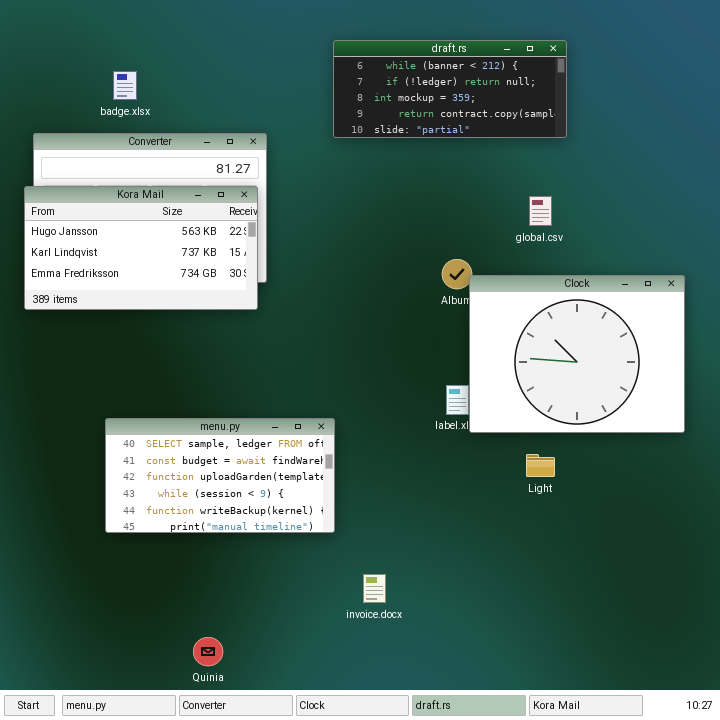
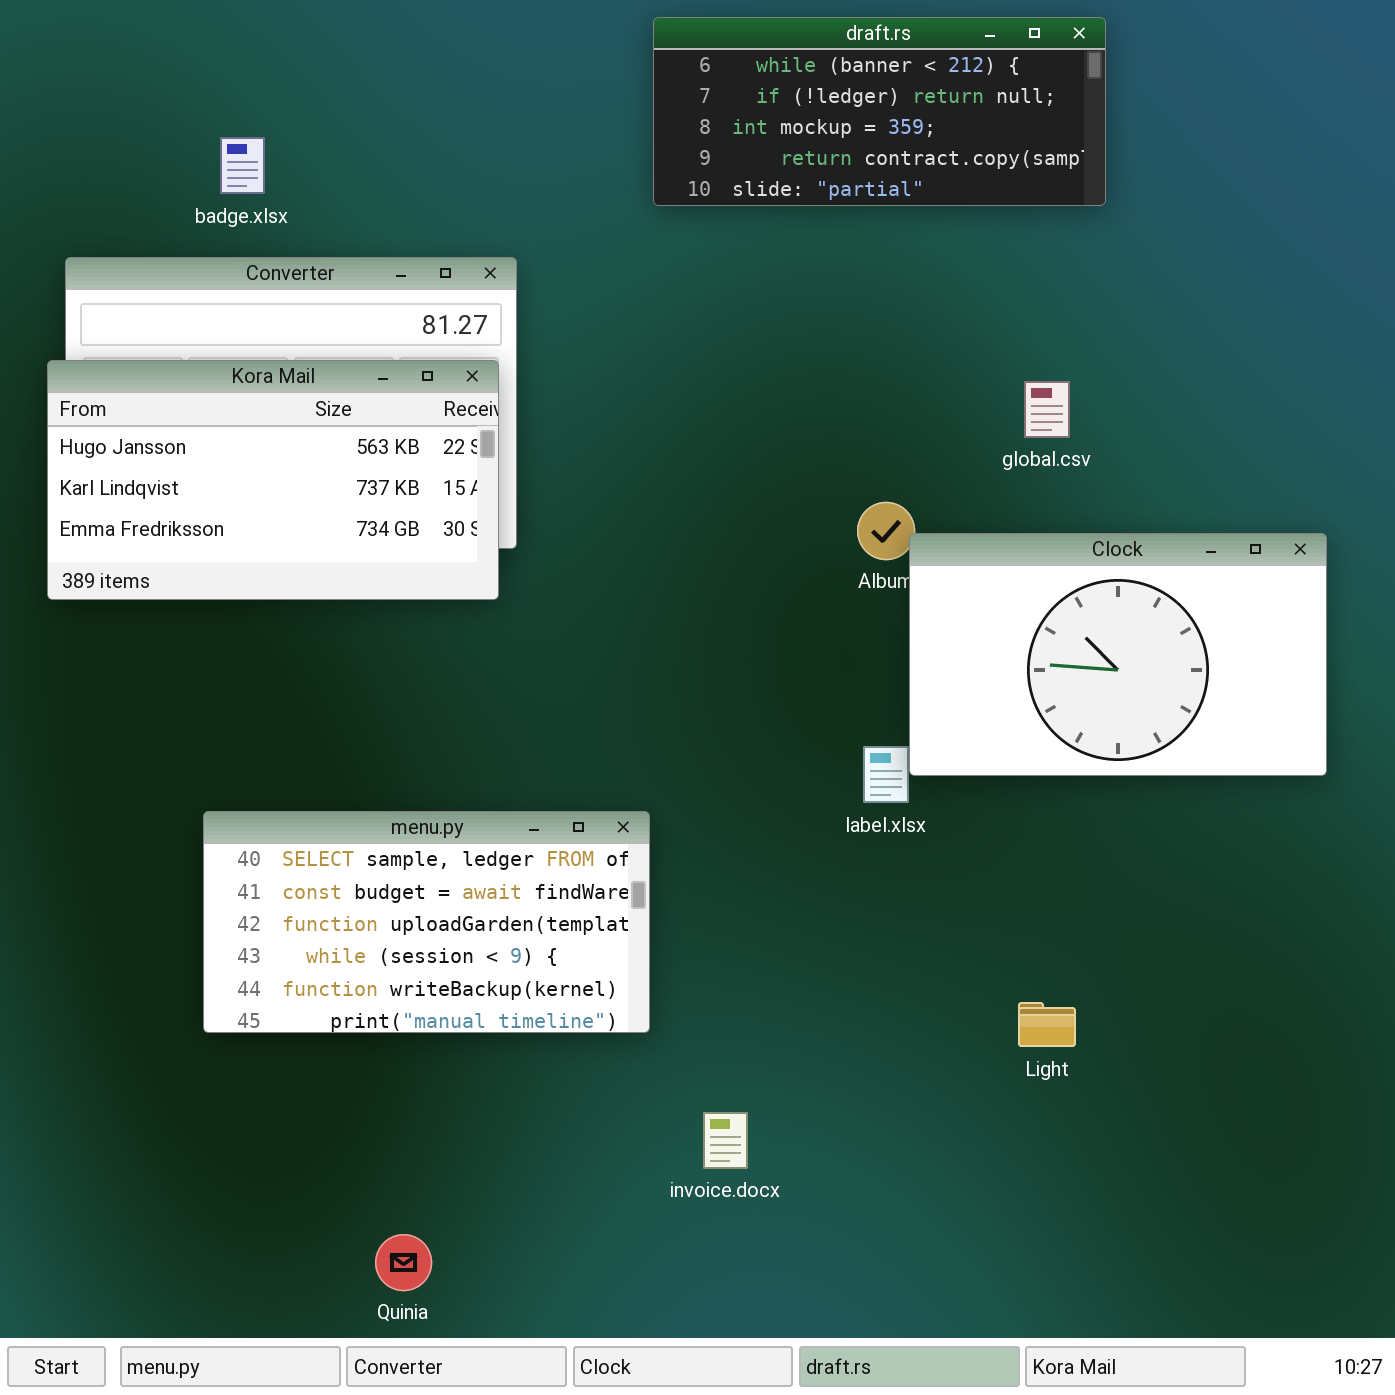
draft.rs: [333,40,567,138] -> [653,17,1106,206], moved
Clock: [469,275,685,433] -> [909,533,1327,776], resized
Light: [526,454,555,477] -> [1018,1002,1076,1047], moved

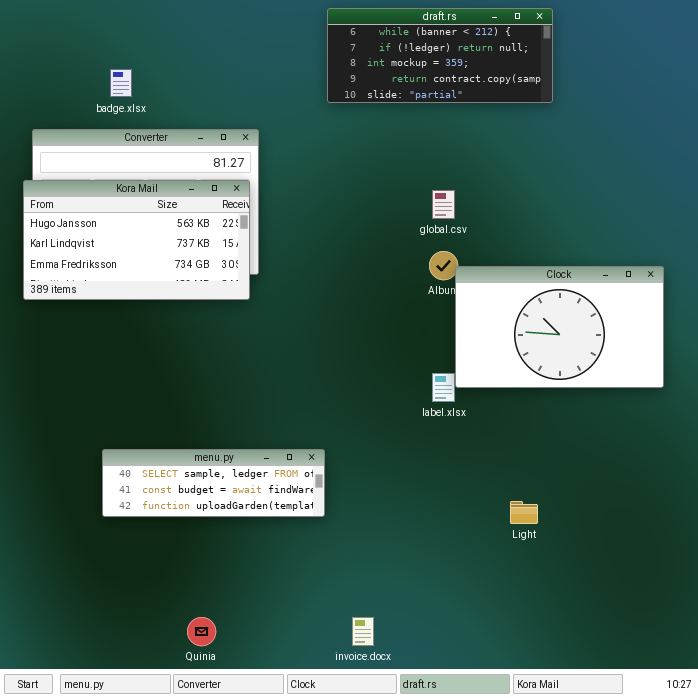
global.csv: [1024,381,1070,438] -> [432,190,455,219], moved
menu.py: [203,811,650,1033] -> [102,449,325,517], resized
invoice.docx: [703,1112,748,1169] -> [352,617,374,646], moved

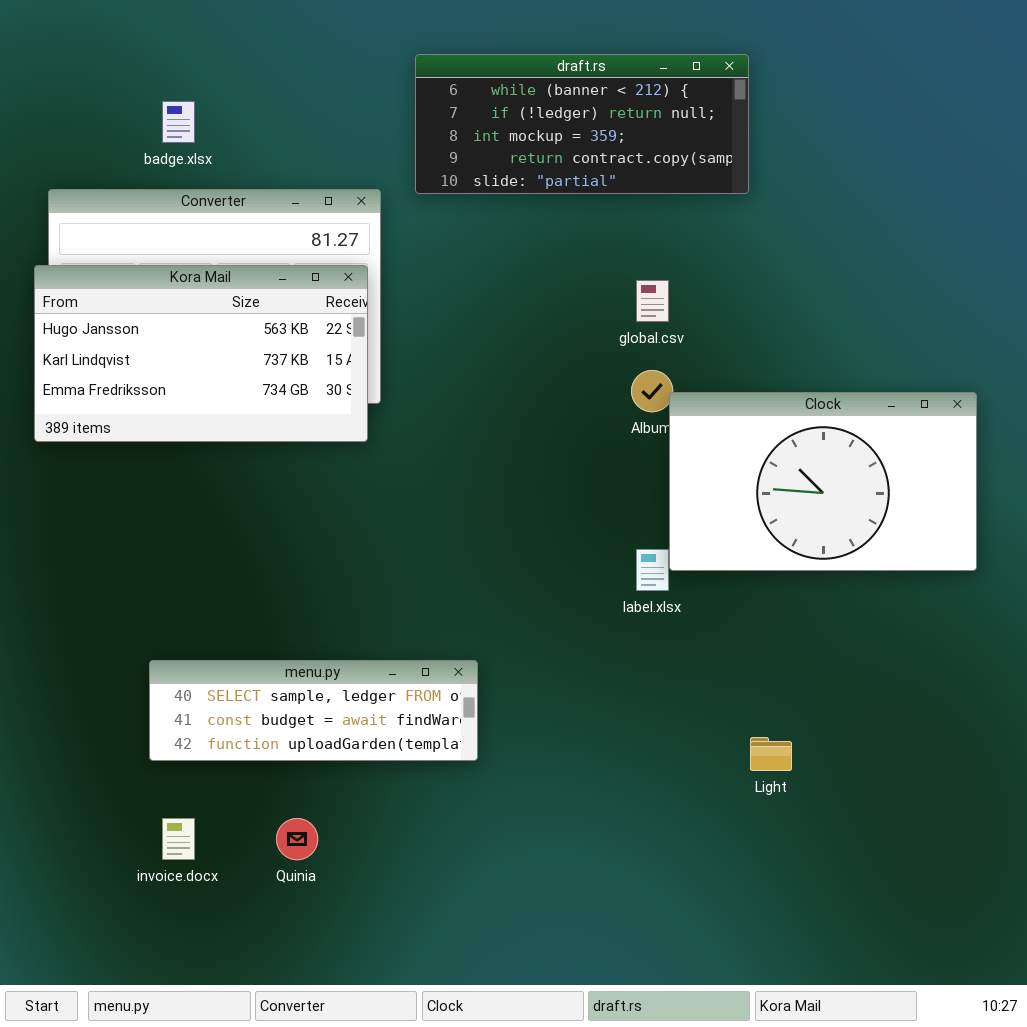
draft.rs: [327,8,553,103] -> [415,54,749,194], moved
Quinia: [187,617,216,646] -> [276,818,318,860], moved
invoice.docx: [352,617,374,646] -> [162,818,195,860], moved

